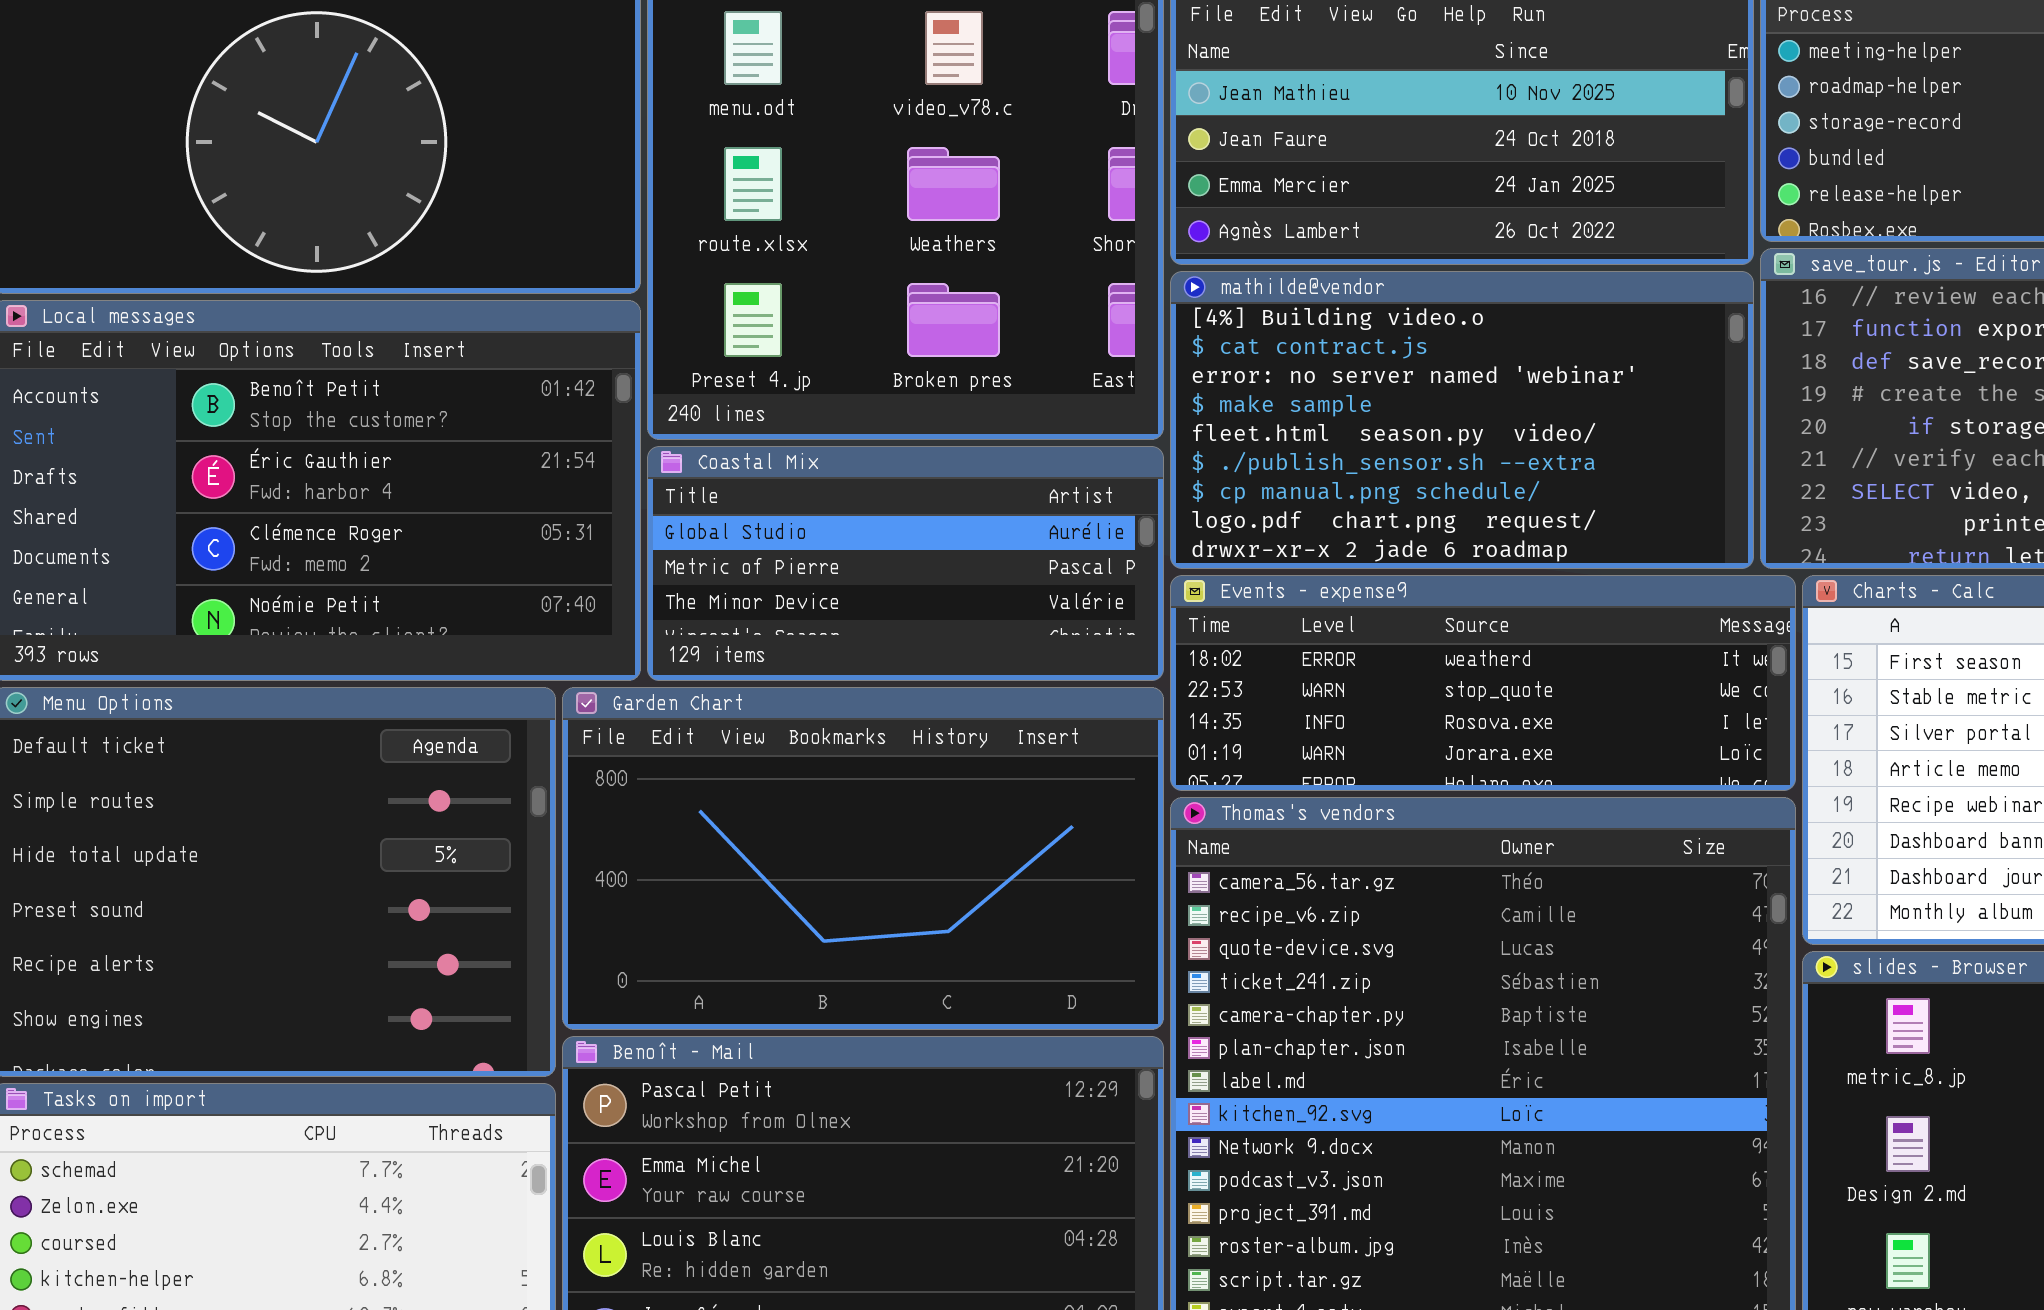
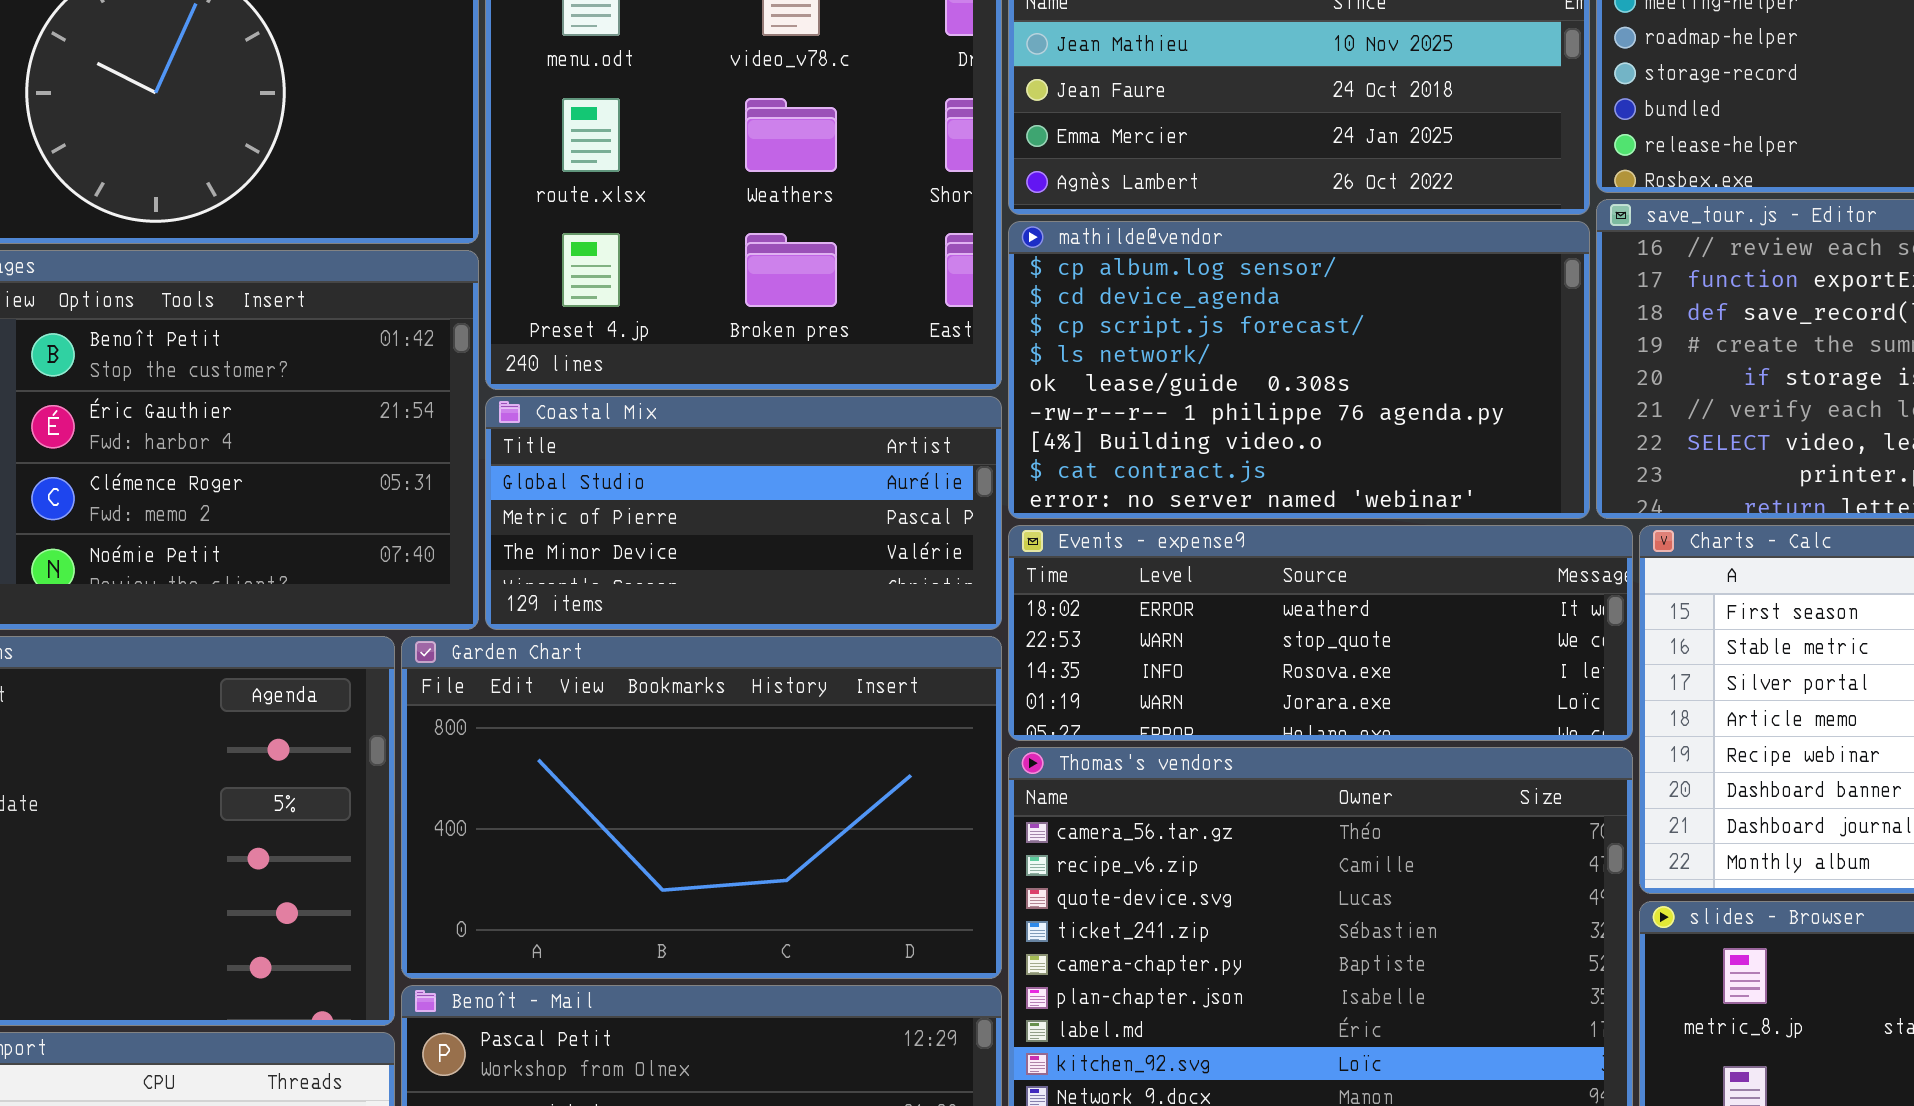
mathilde@vendor: [1170,271,1754,569] -> [1008,221,1590,519], scrolled up 6 rows

